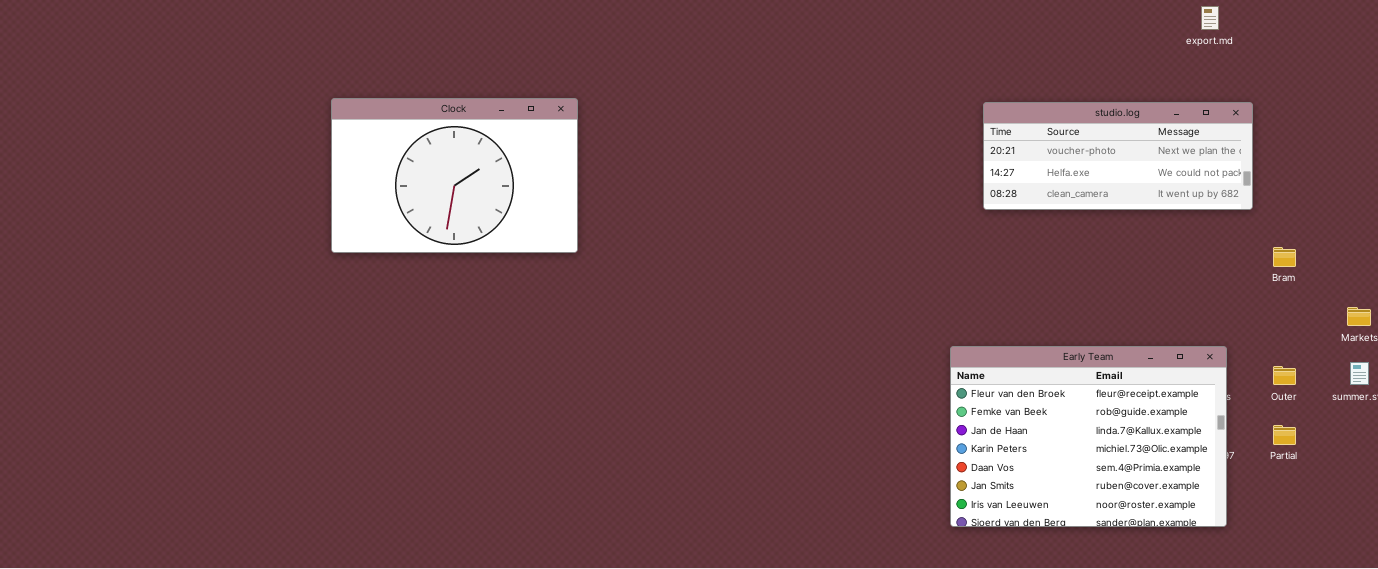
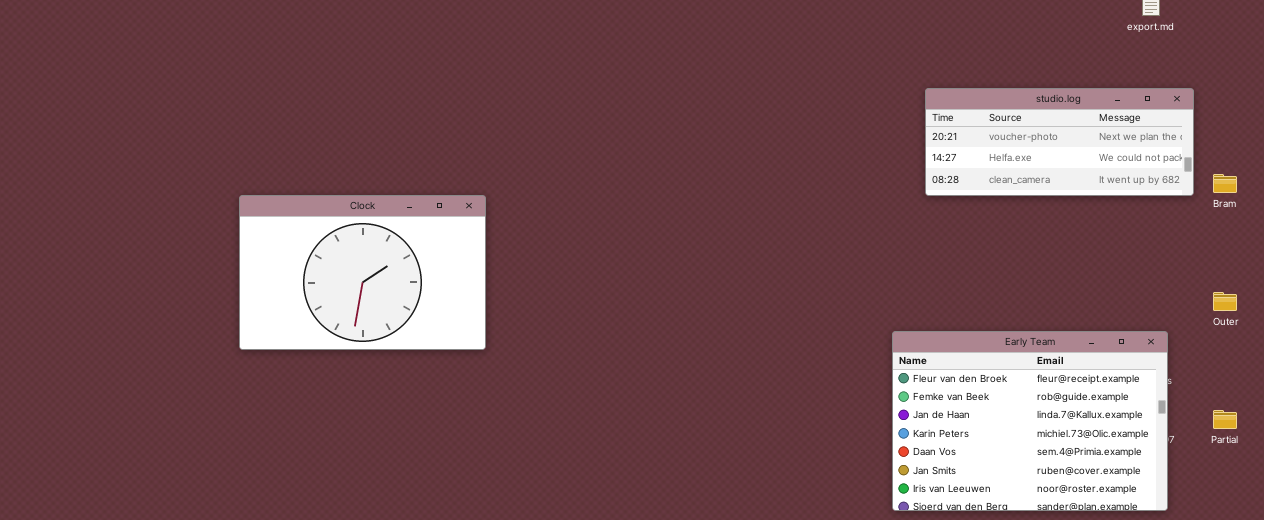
Clock: [331,98,578,253] -> [239,195,486,350], moved
Bram: [1273,247,1296,267] -> [1213,174,1237,193], moved
Outer: [1273,366,1296,385] -> [1213,292,1237,311], moved

